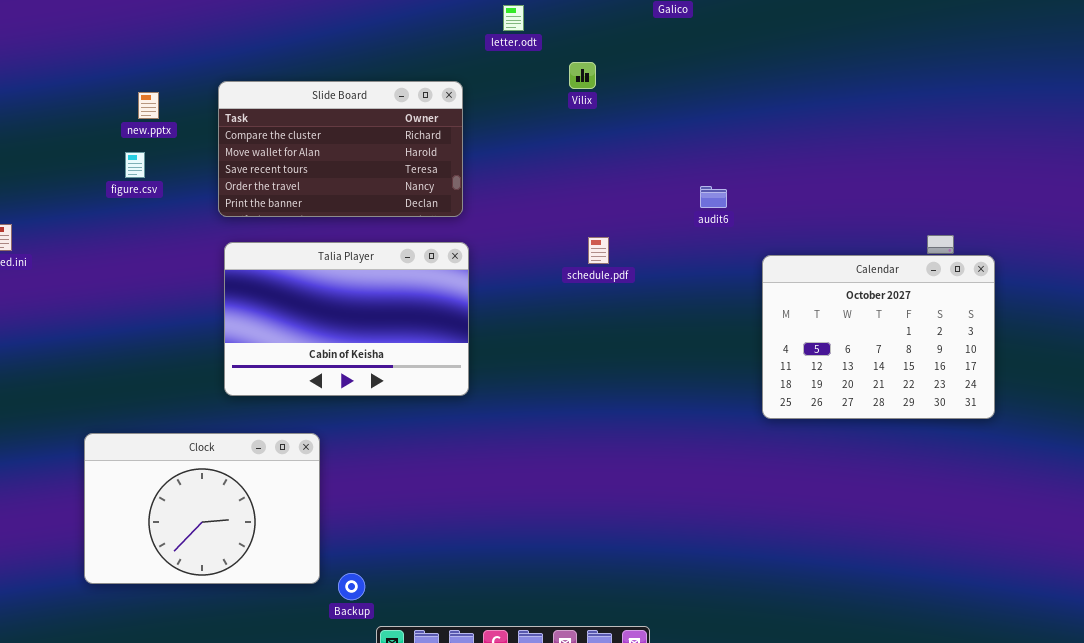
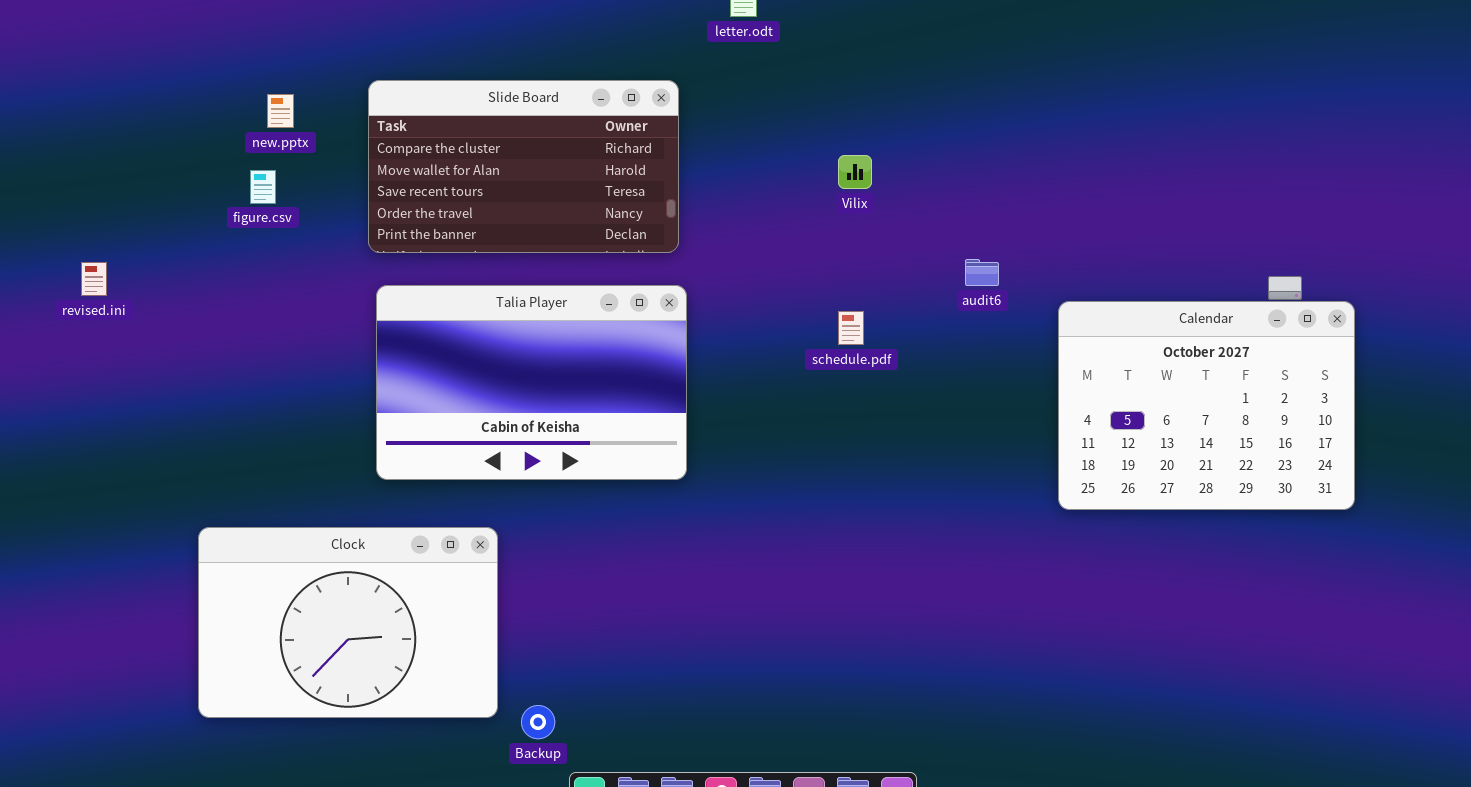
Vilix: [569,62,596,89] -> [838,155,872,189], moved
audit6: [700,186,727,208] -> [965,259,999,286], moved
schedule.pdf: [588,237,609,264] -> [838,311,864,345], moved

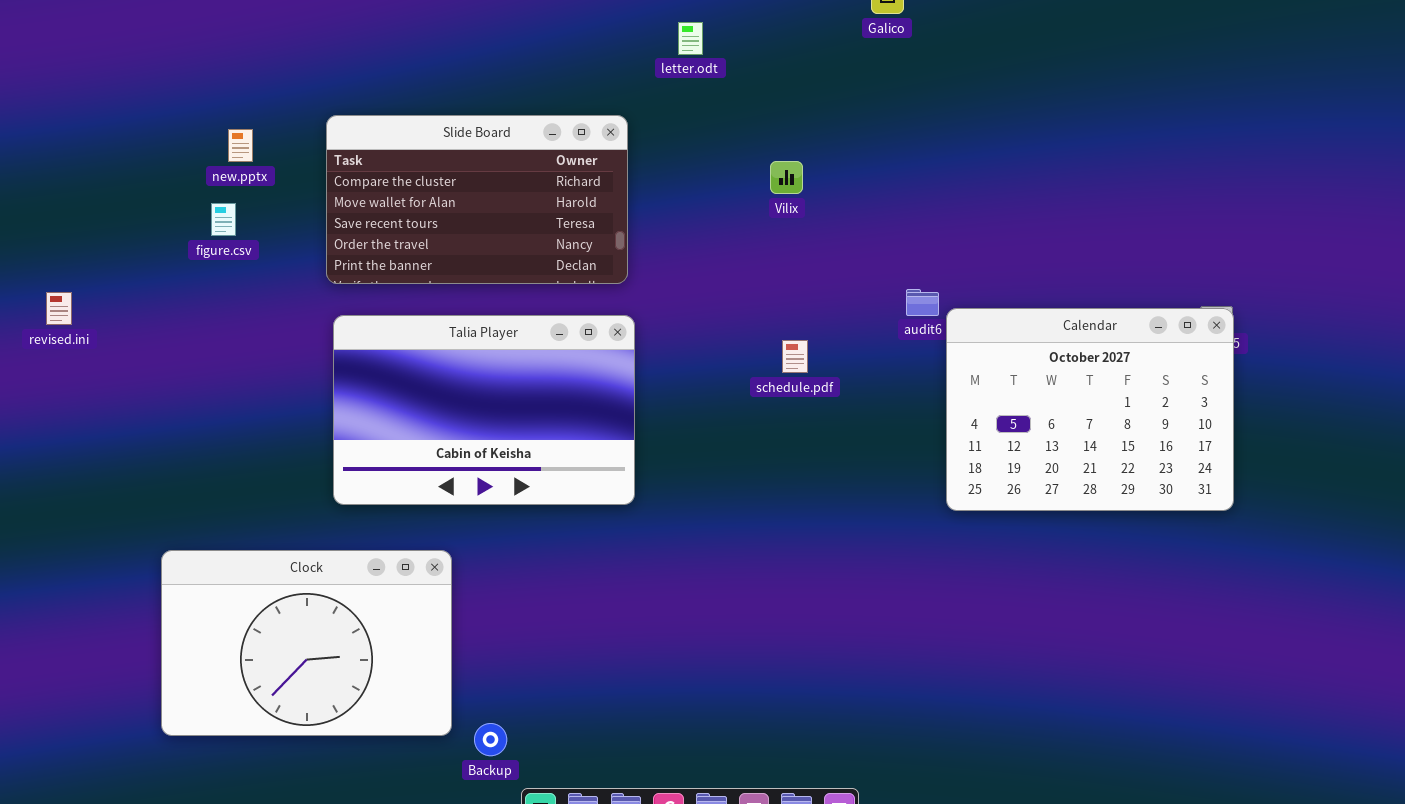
Vilix: [838,155,872,189] -> [770,161,803,194], moved
Calendar: [1058,301,1355,510] -> [946,308,1234,511], moved

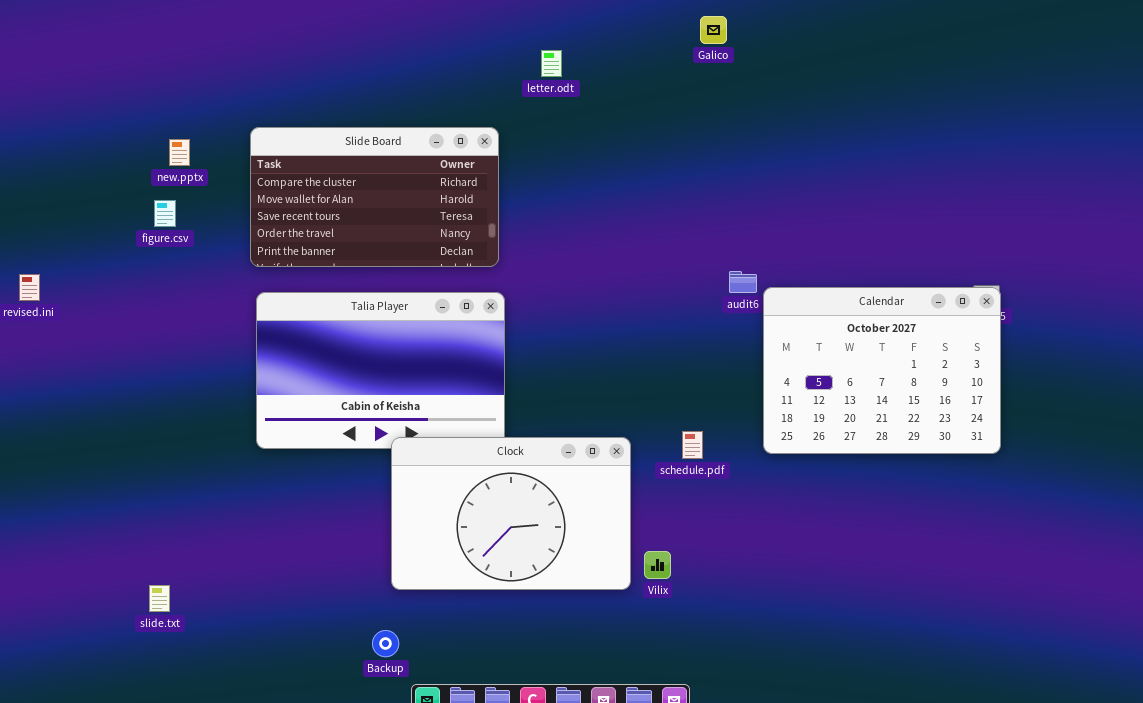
Vilix: [770,161,803,194] -> [644,551,671,579], moved
schedule.pdf: [782,340,808,373] -> [682,431,703,459], moved
Clock: [161,550,452,736] -> [391,437,631,590], moved

